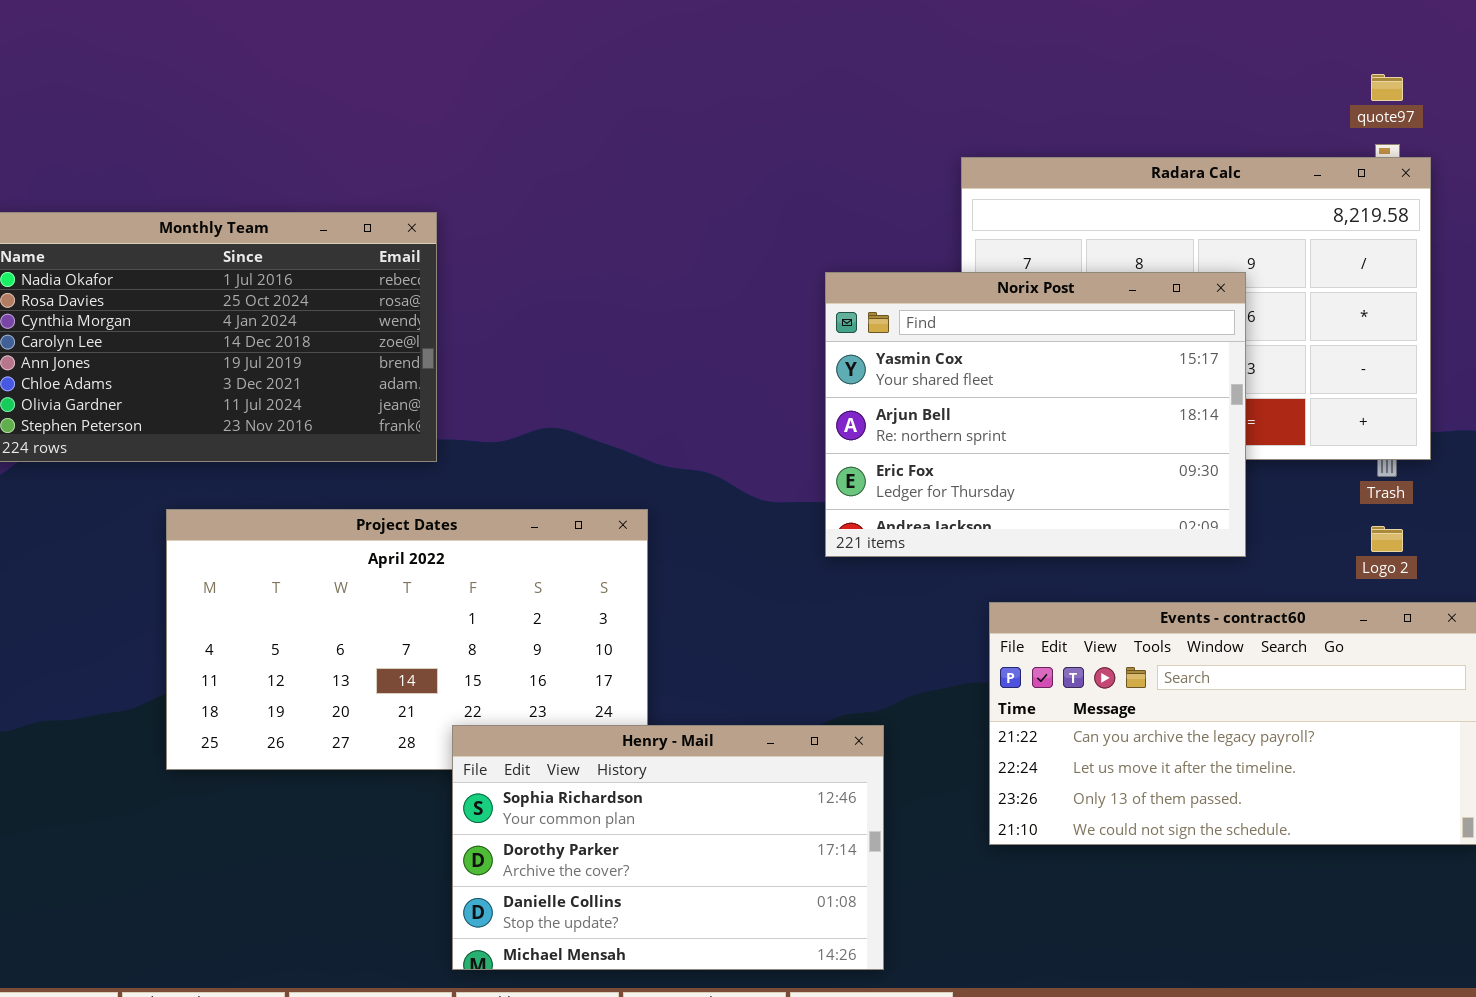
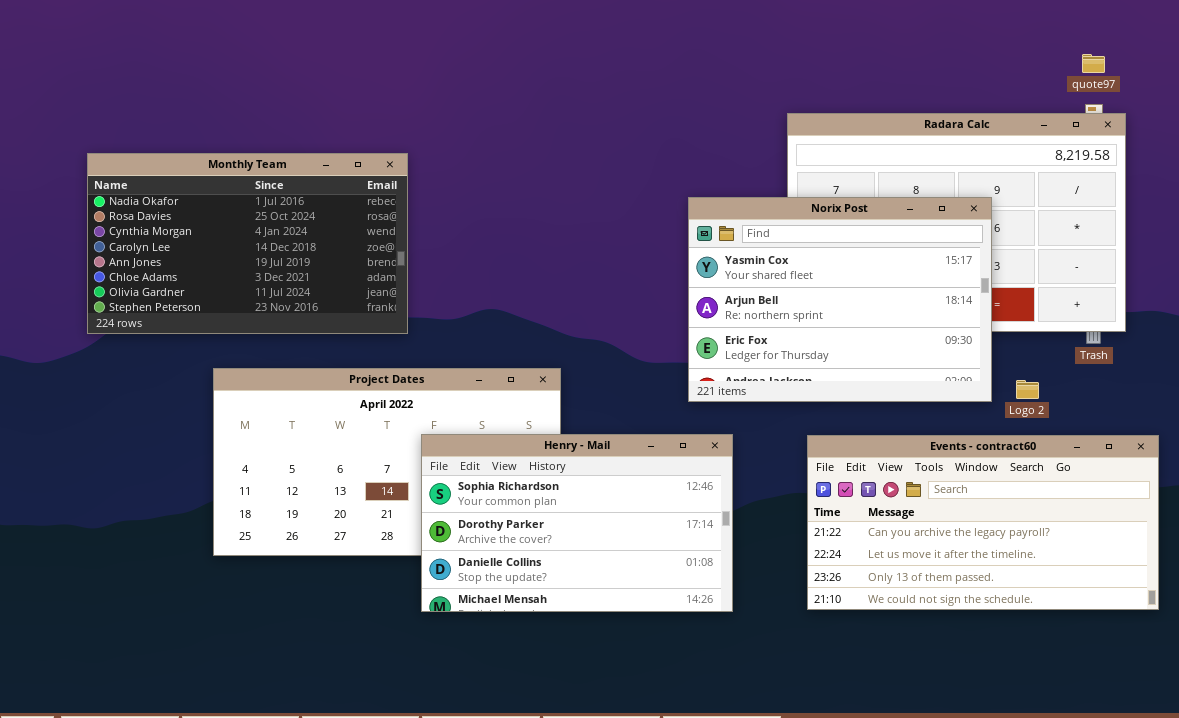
Logo 2: [1371,526,1403,552] -> [1016,380,1039,399], moved
Henry - Mail: [452,725,884,970] -> [421,434,733,612], moved

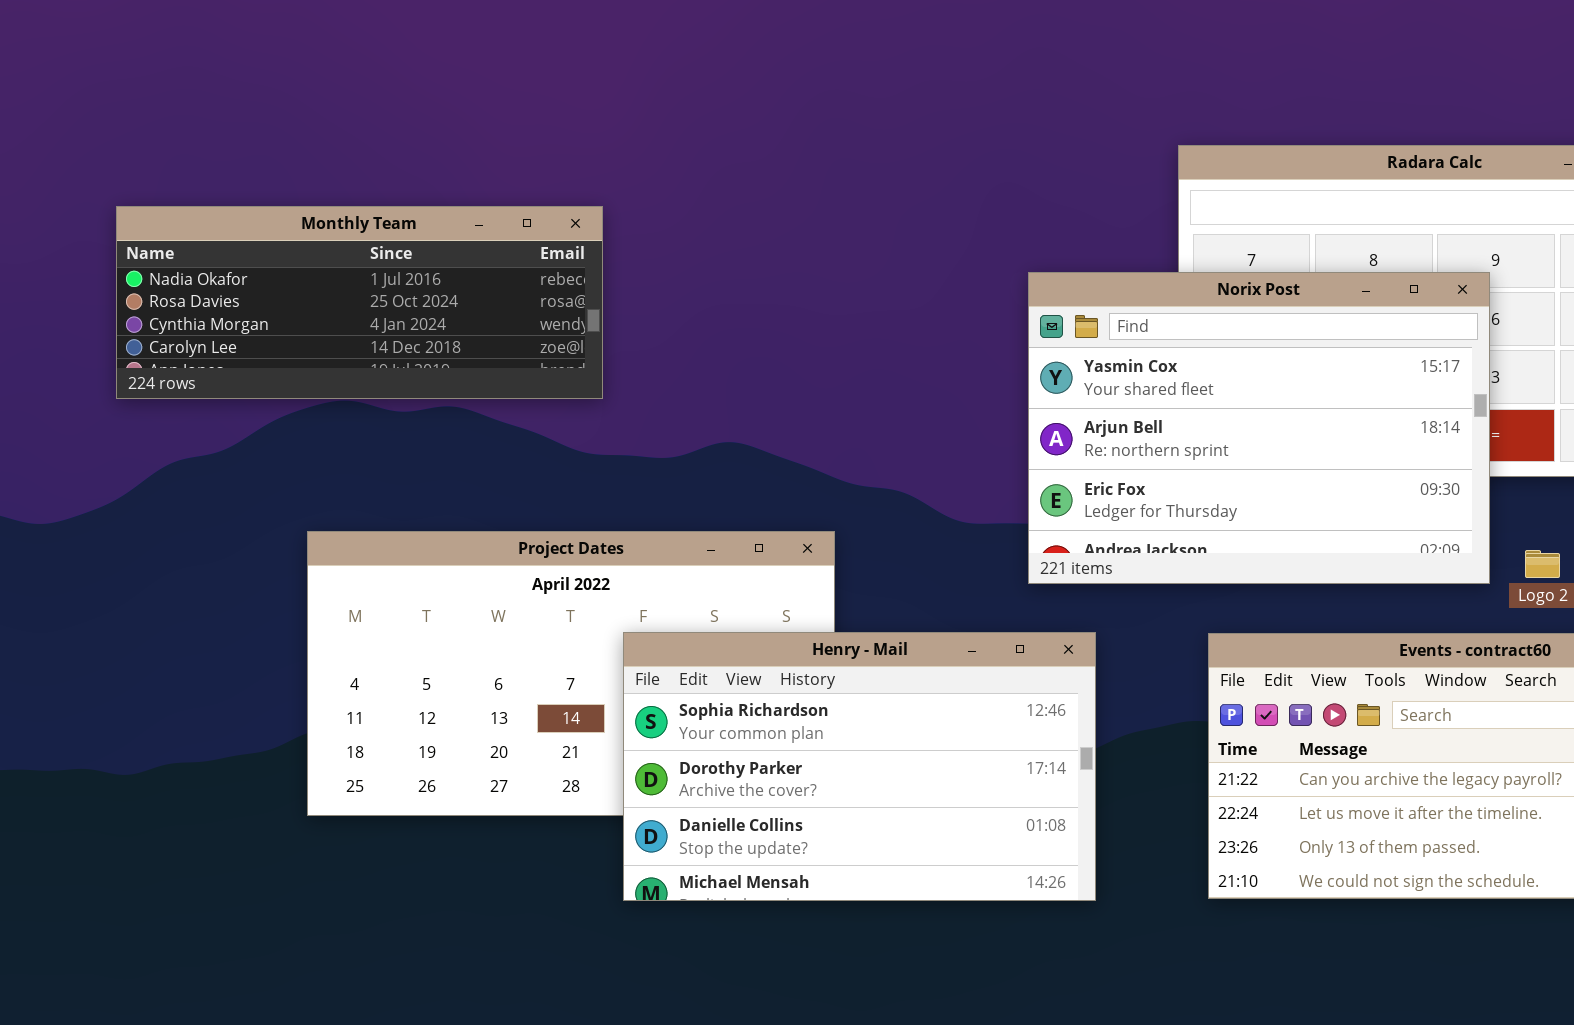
Monthly Team: [87,153,408,334] -> [116,206,603,399], resized

